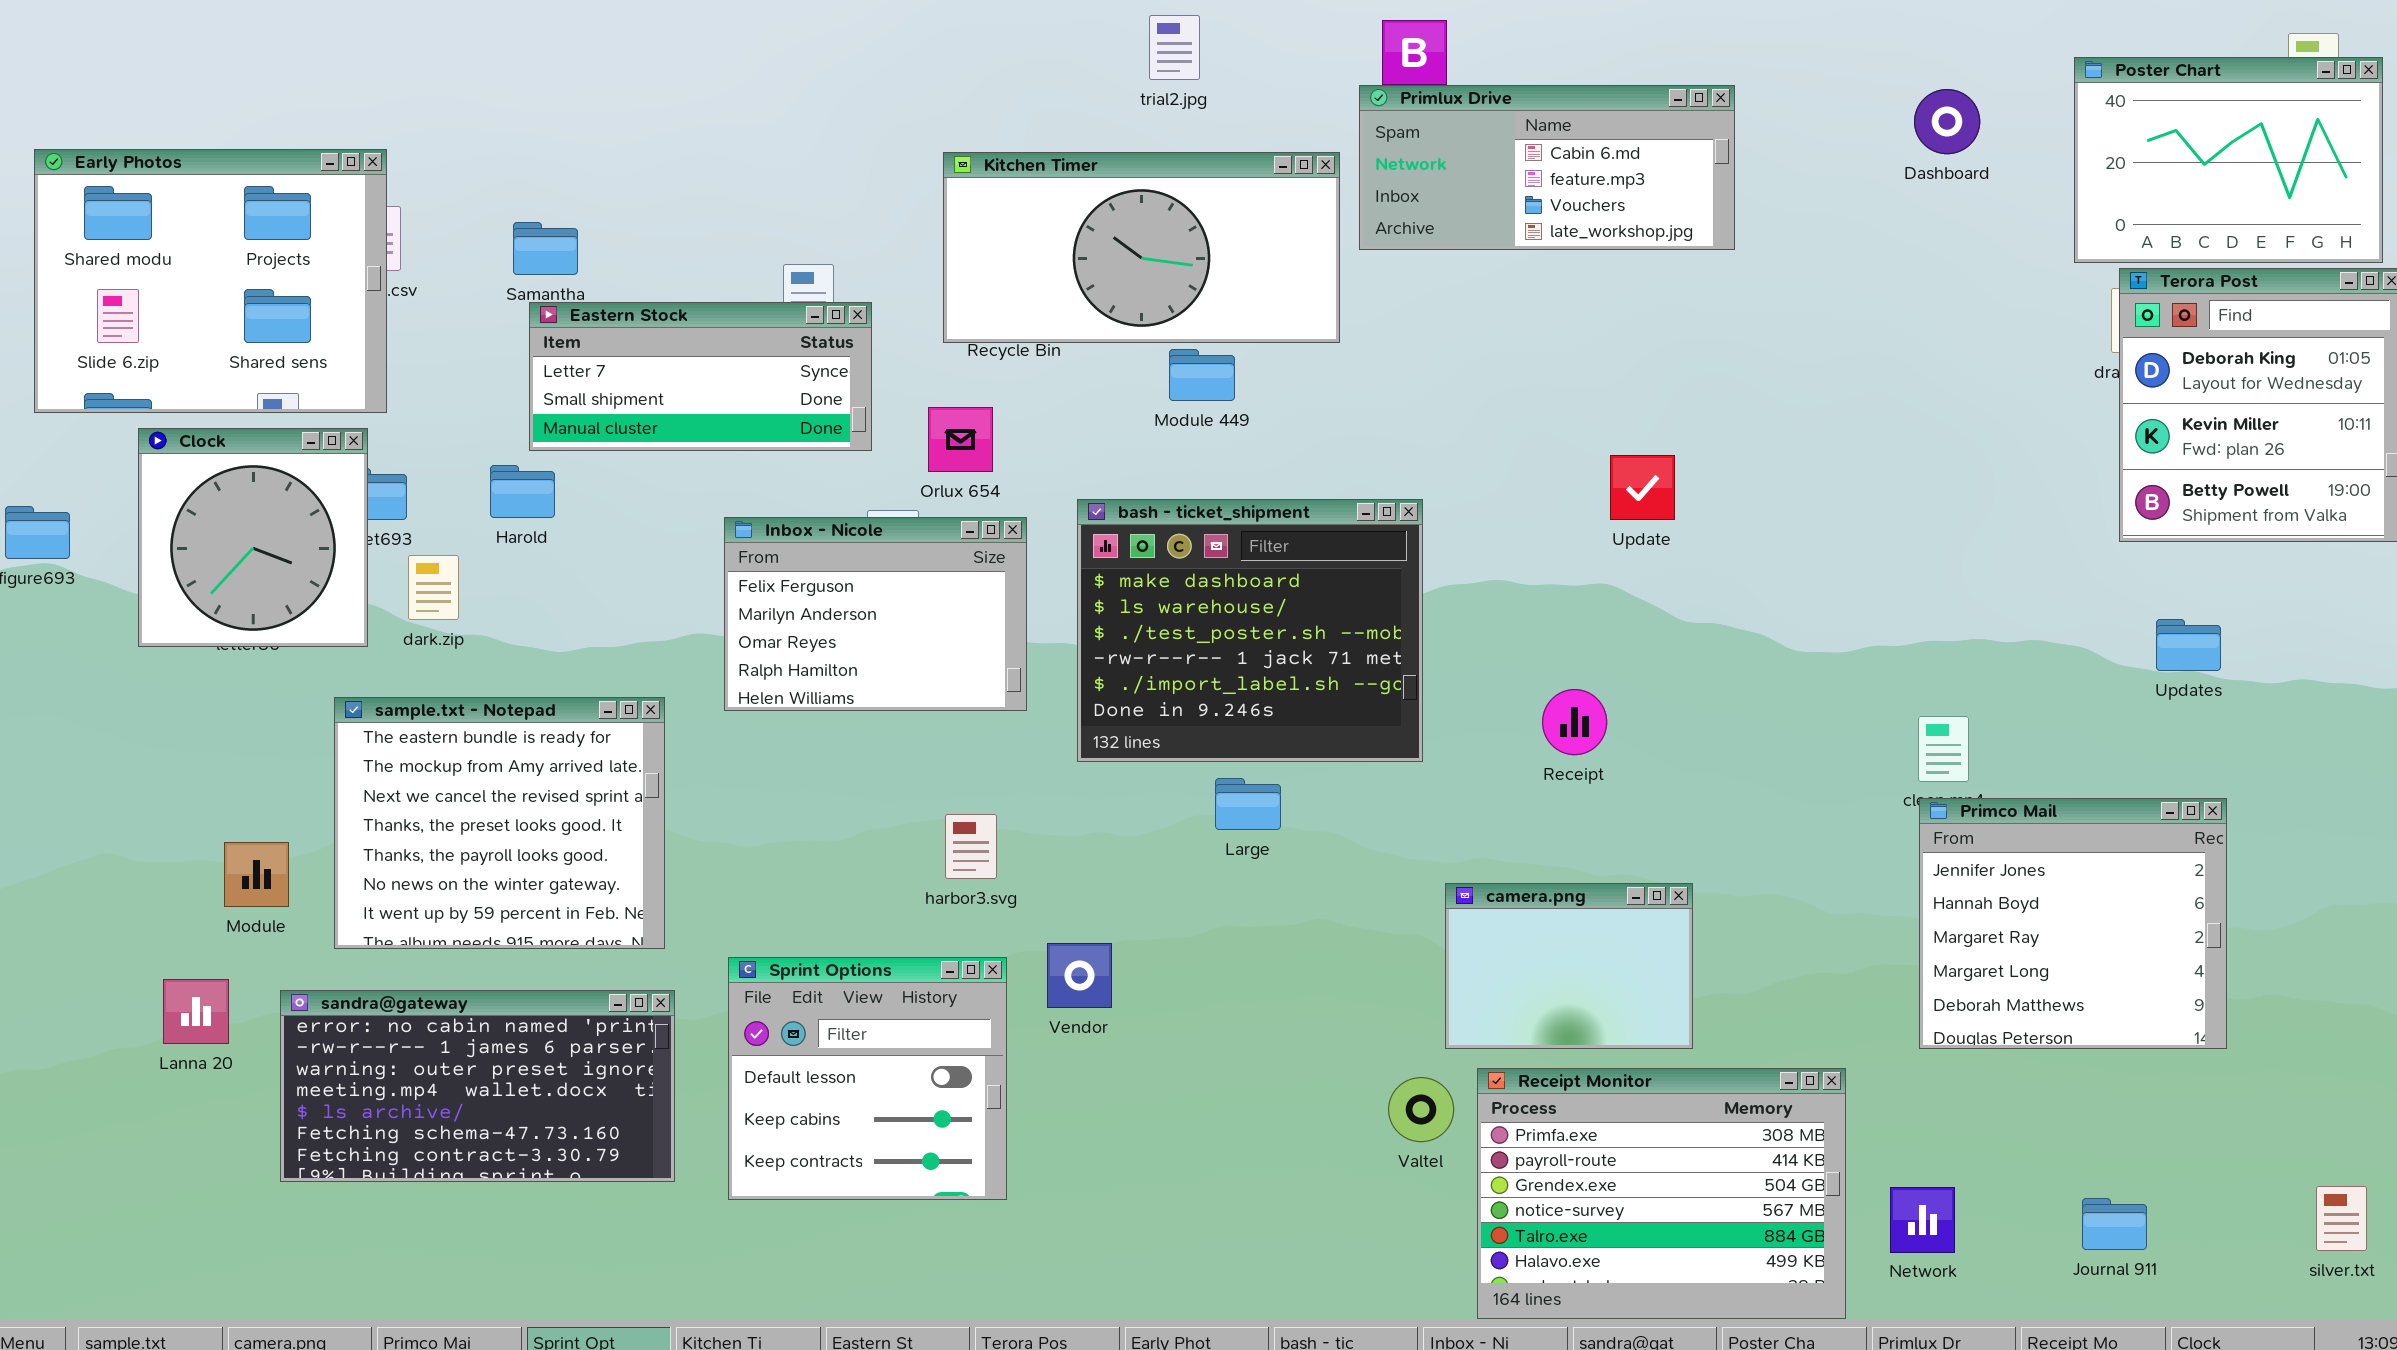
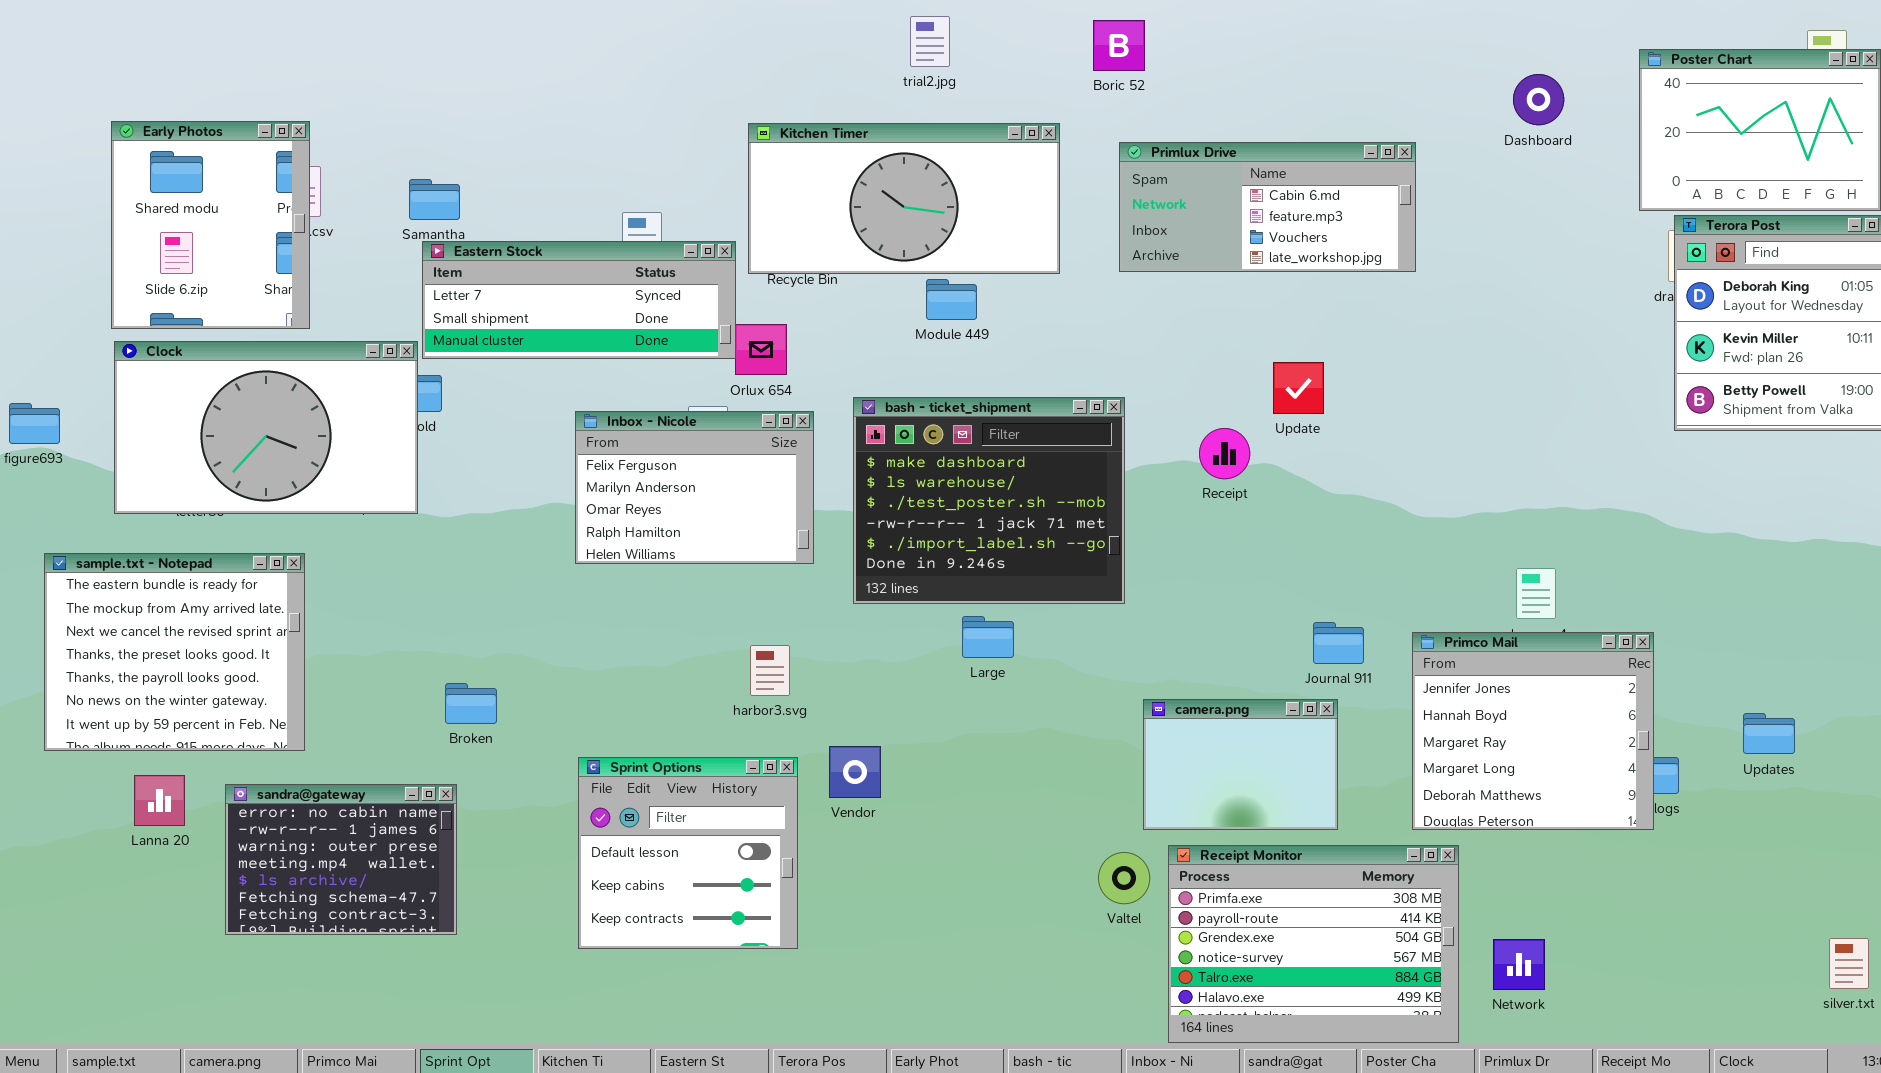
Primlux Drive: [1359,85,1735,250] -> [1119,142,1416,272], moved
Early Photos: [34,149,387,413] -> [111,121,310,329], resized
Eastern Stock: [529,302,872,451] -> [422,241,736,359], resized
Clock: [138,428,368,647] -> [114,341,418,514], resized
Updates: [2156,619,2221,671] -> [1743,713,1795,754], moved
Receipt: [1542,689,1607,755] -> [1199,428,1250,479], moved
sample.txt - Notepad: [334,697,665,949] -> [44,553,305,751], moved
Primco Mail: [1919,798,2227,1049] -> [1412,632,1654,830], moved
sandra@gateway: [280,990,675,1182] -> [225,784,457,935], resized
Journal 911: [2082,1198,2147,1250] -> [1313,622,1364,664], moved

